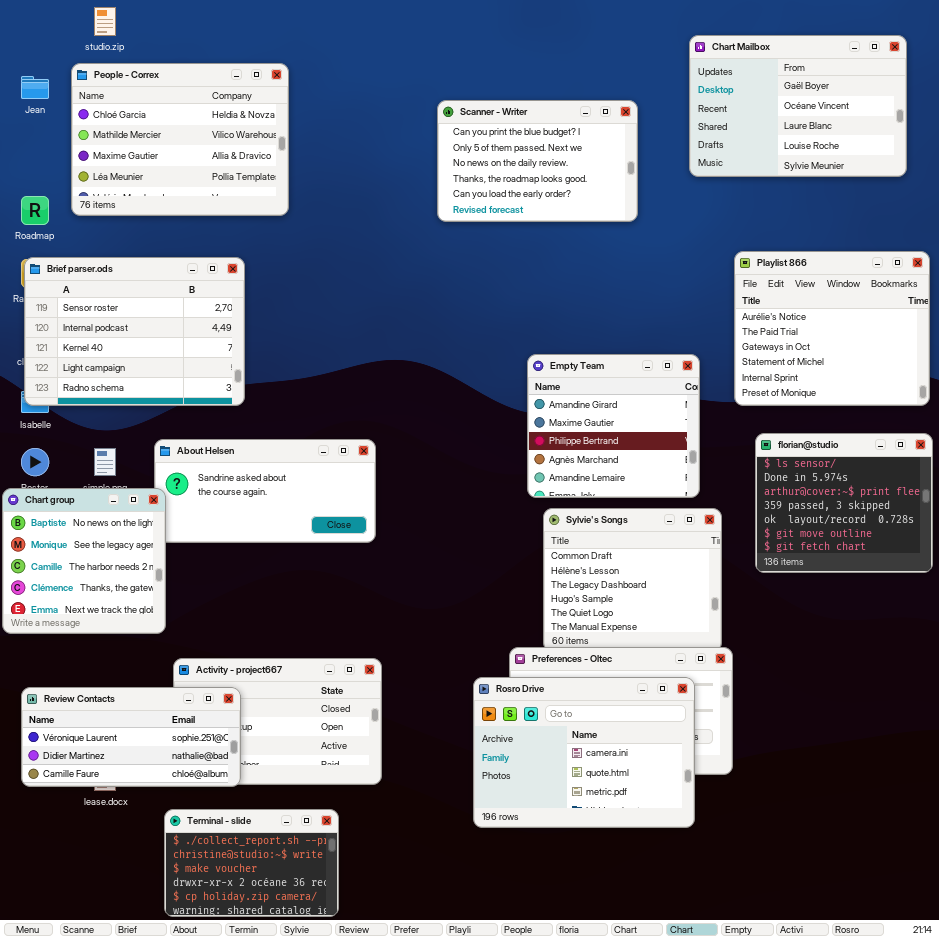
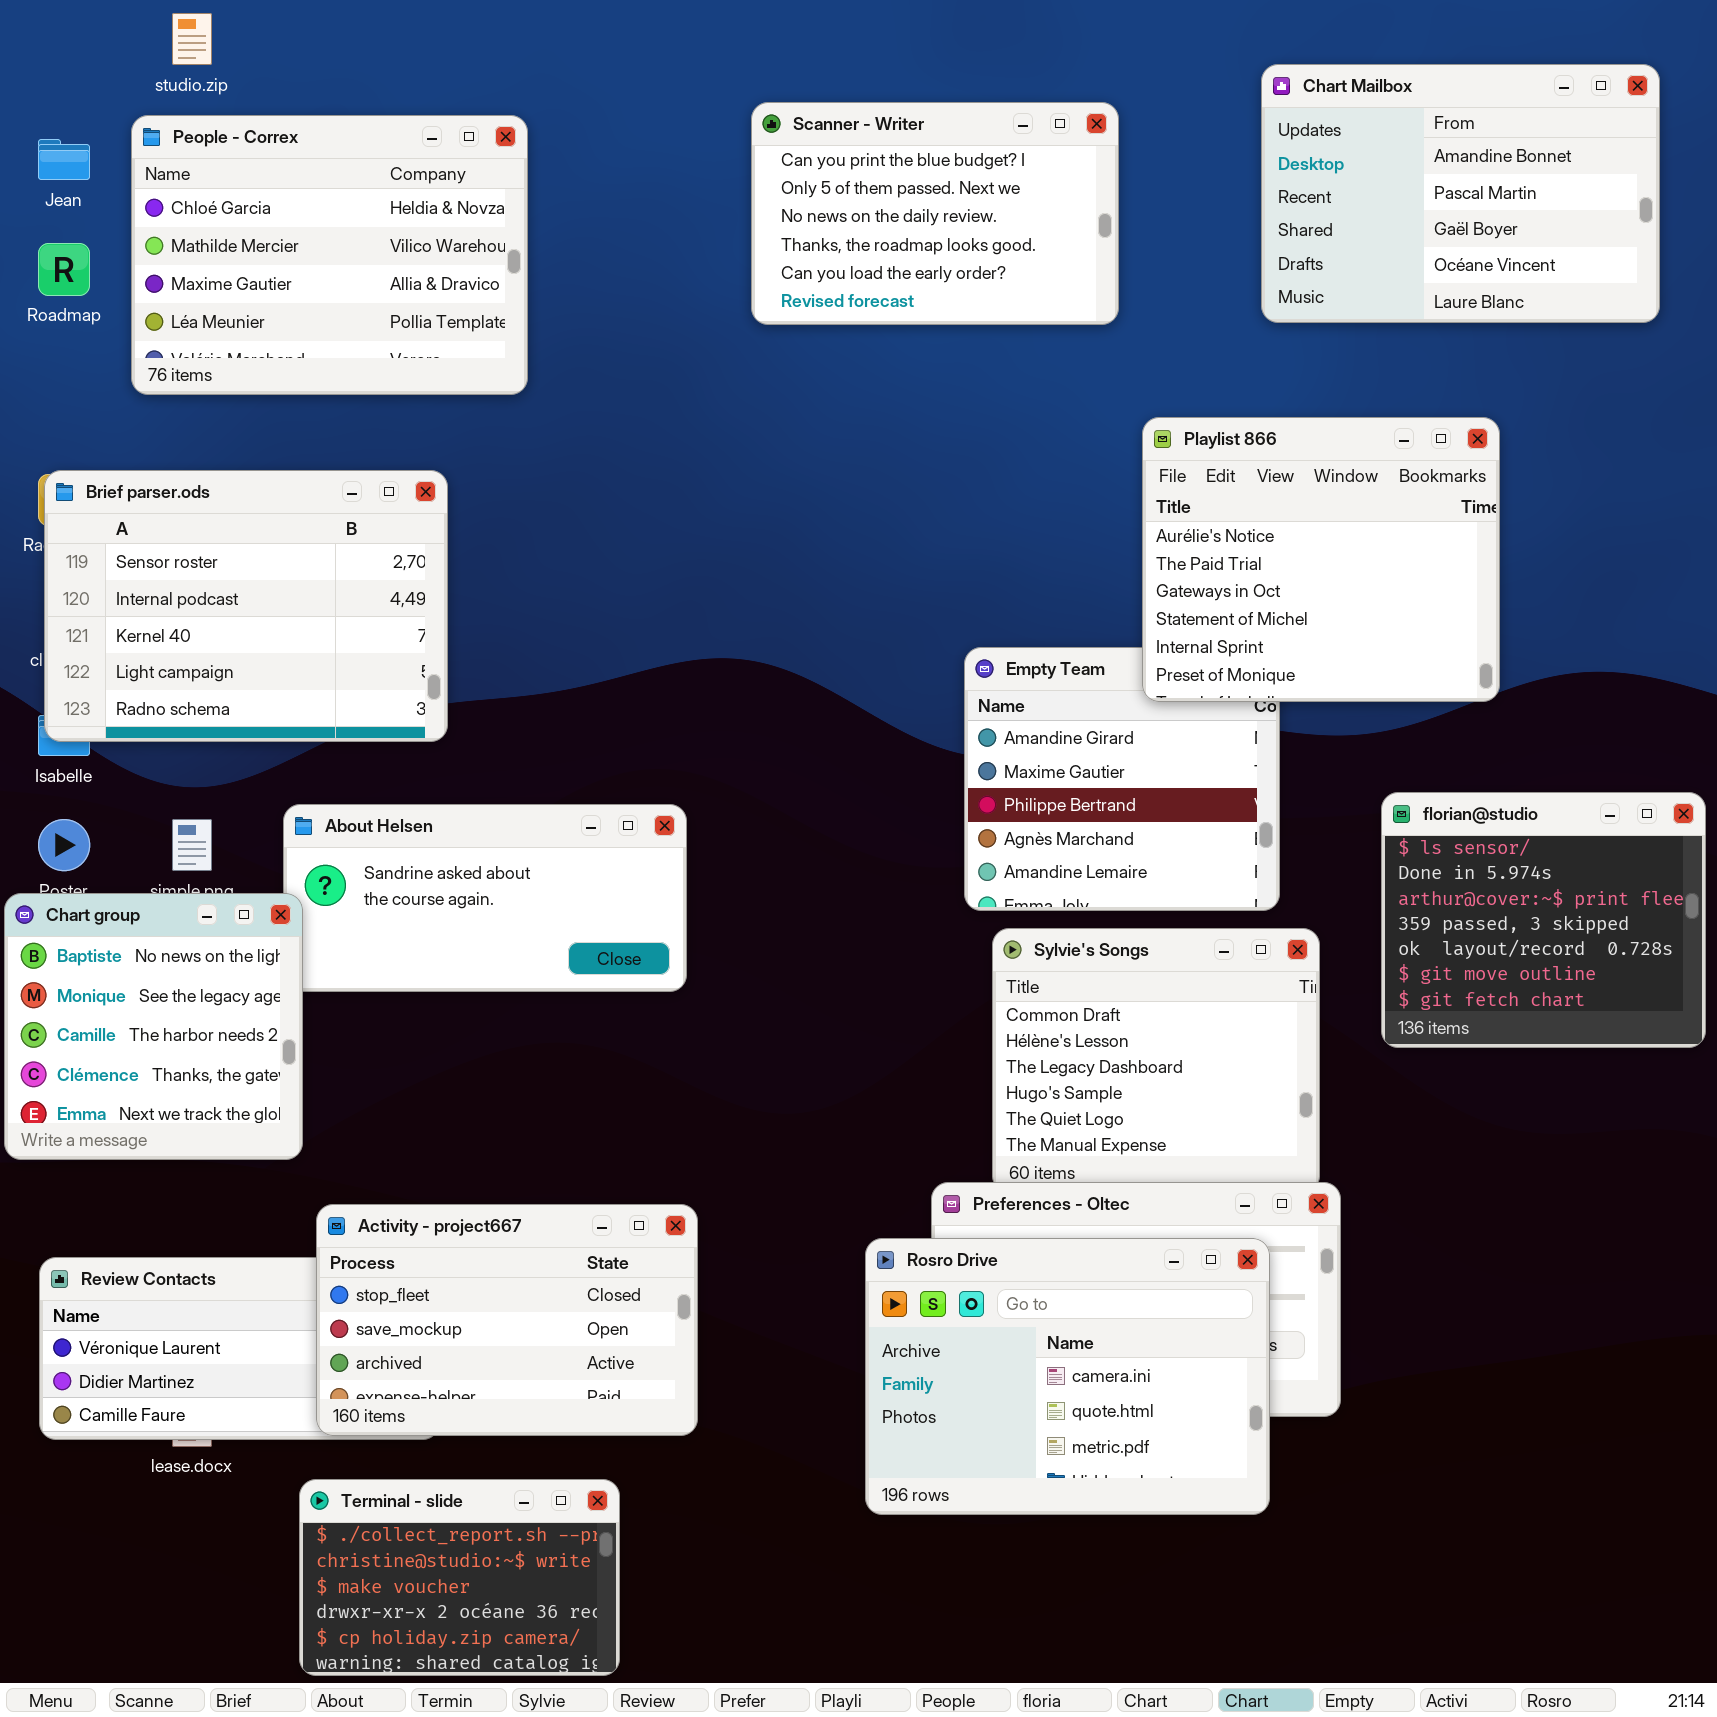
Chart Mailbox: [689,35,907,177] -> [1261,64,1660,323], scrolled up 2 rows
Scanner - Writer: [437,100,638,222] -> [751,102,1119,325], moved
Roadmap: [21,196,49,225] -> [38,243,90,296], moved
Playlist 866: [734,251,930,406] -> [1142,417,1500,702], moved
Activity - project667: [173,658,382,785] -> [316,1204,698,1436], raised

